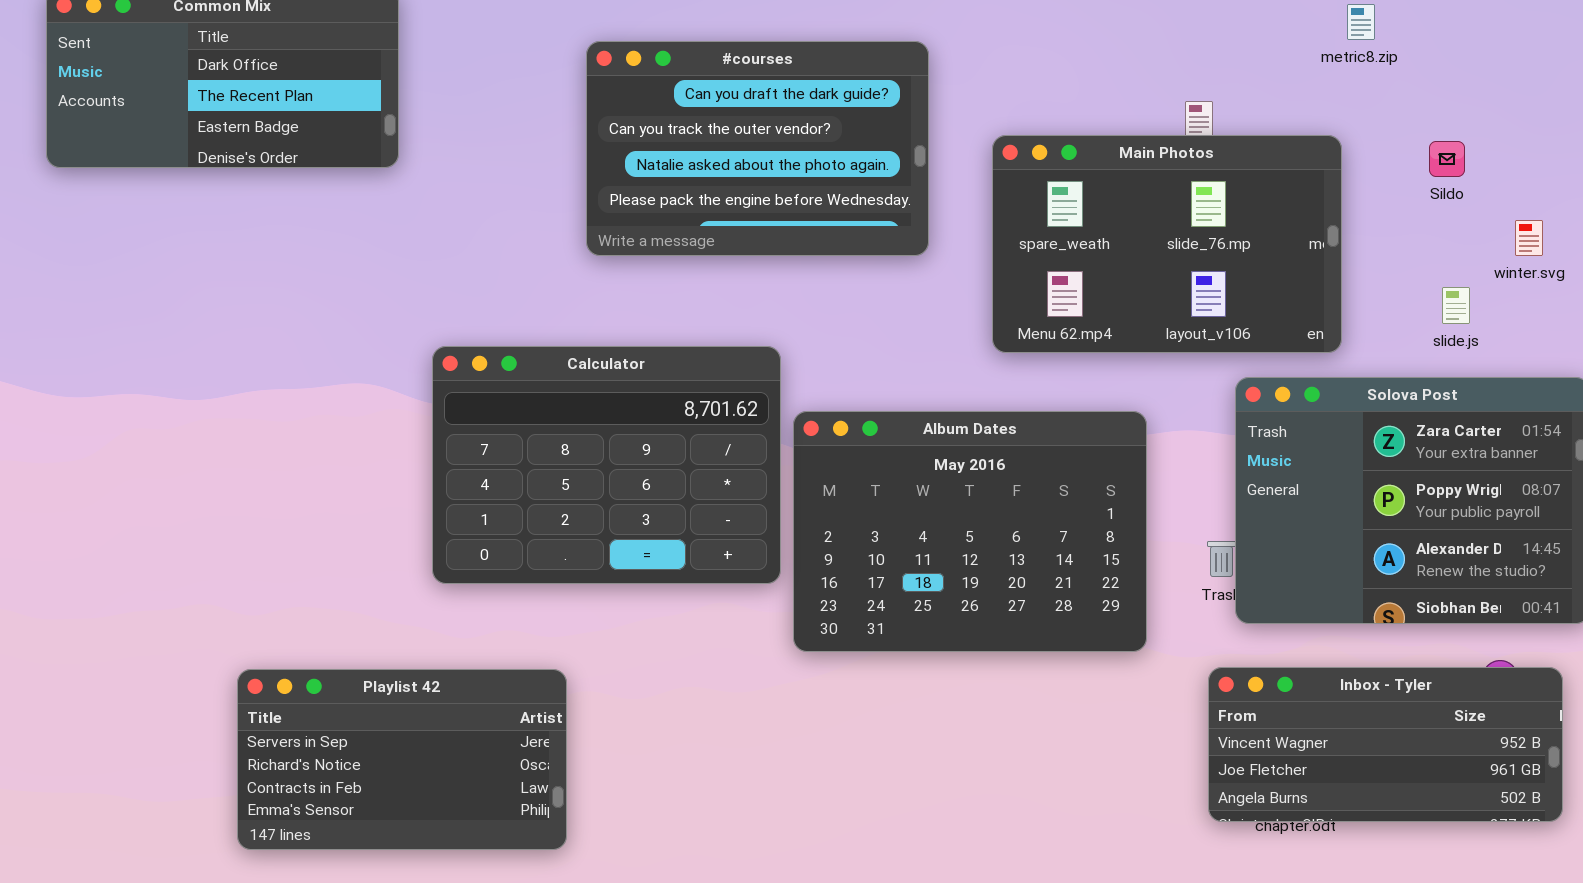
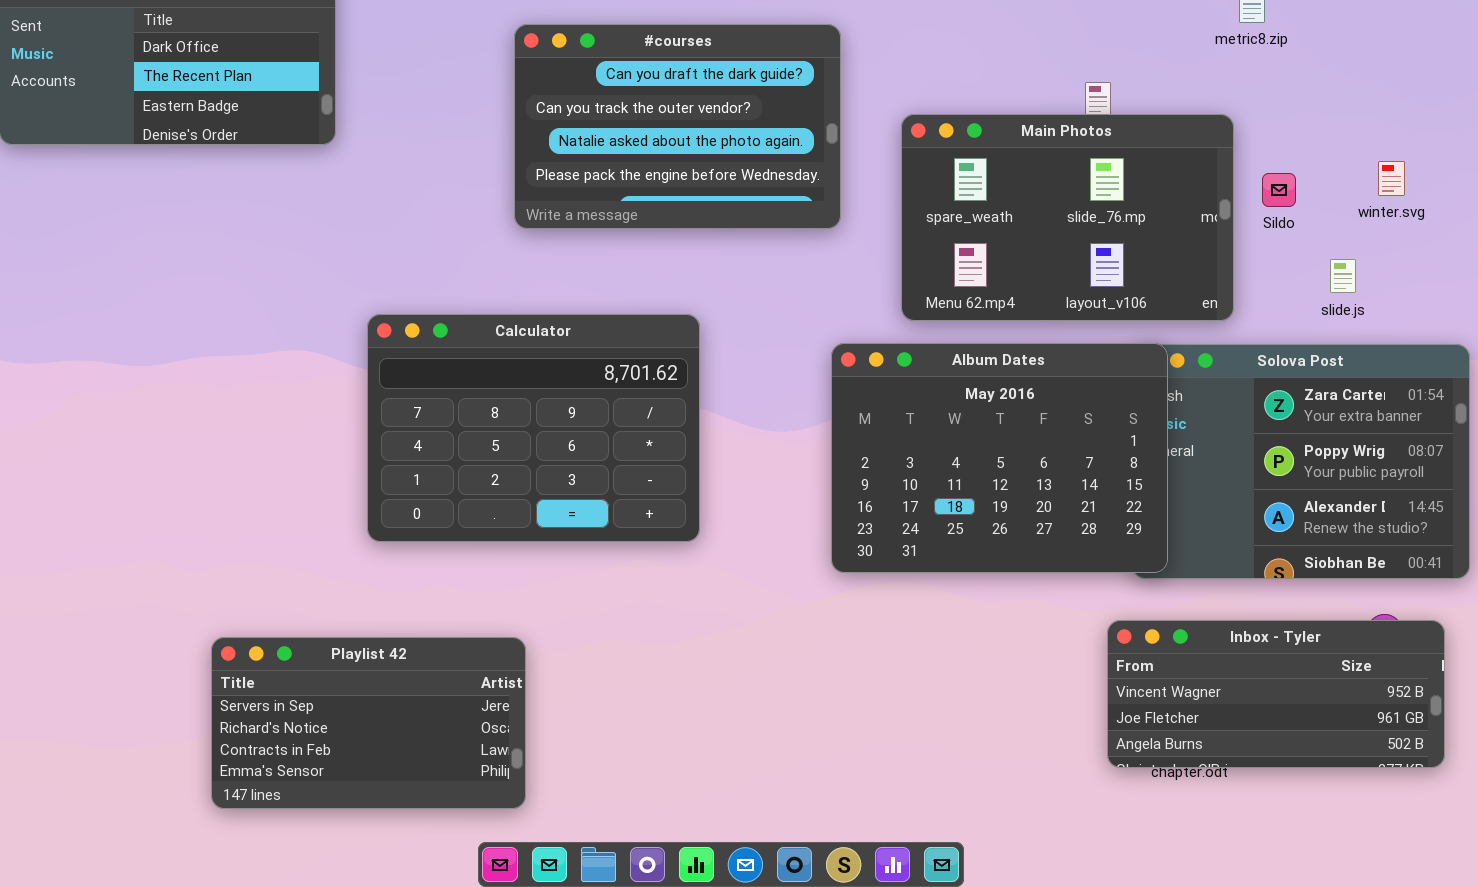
Sildo: [1429,141,1465,177] -> [1262,173,1296,207], moved
winter.svg: [1515,220,1543,256] -> [1378,161,1405,196], moved
Album Dates: [793,411,1147,652] -> [831,343,1168,573], moved
Playlist 42: [237,669,567,850] -> [211,637,526,809], moved

